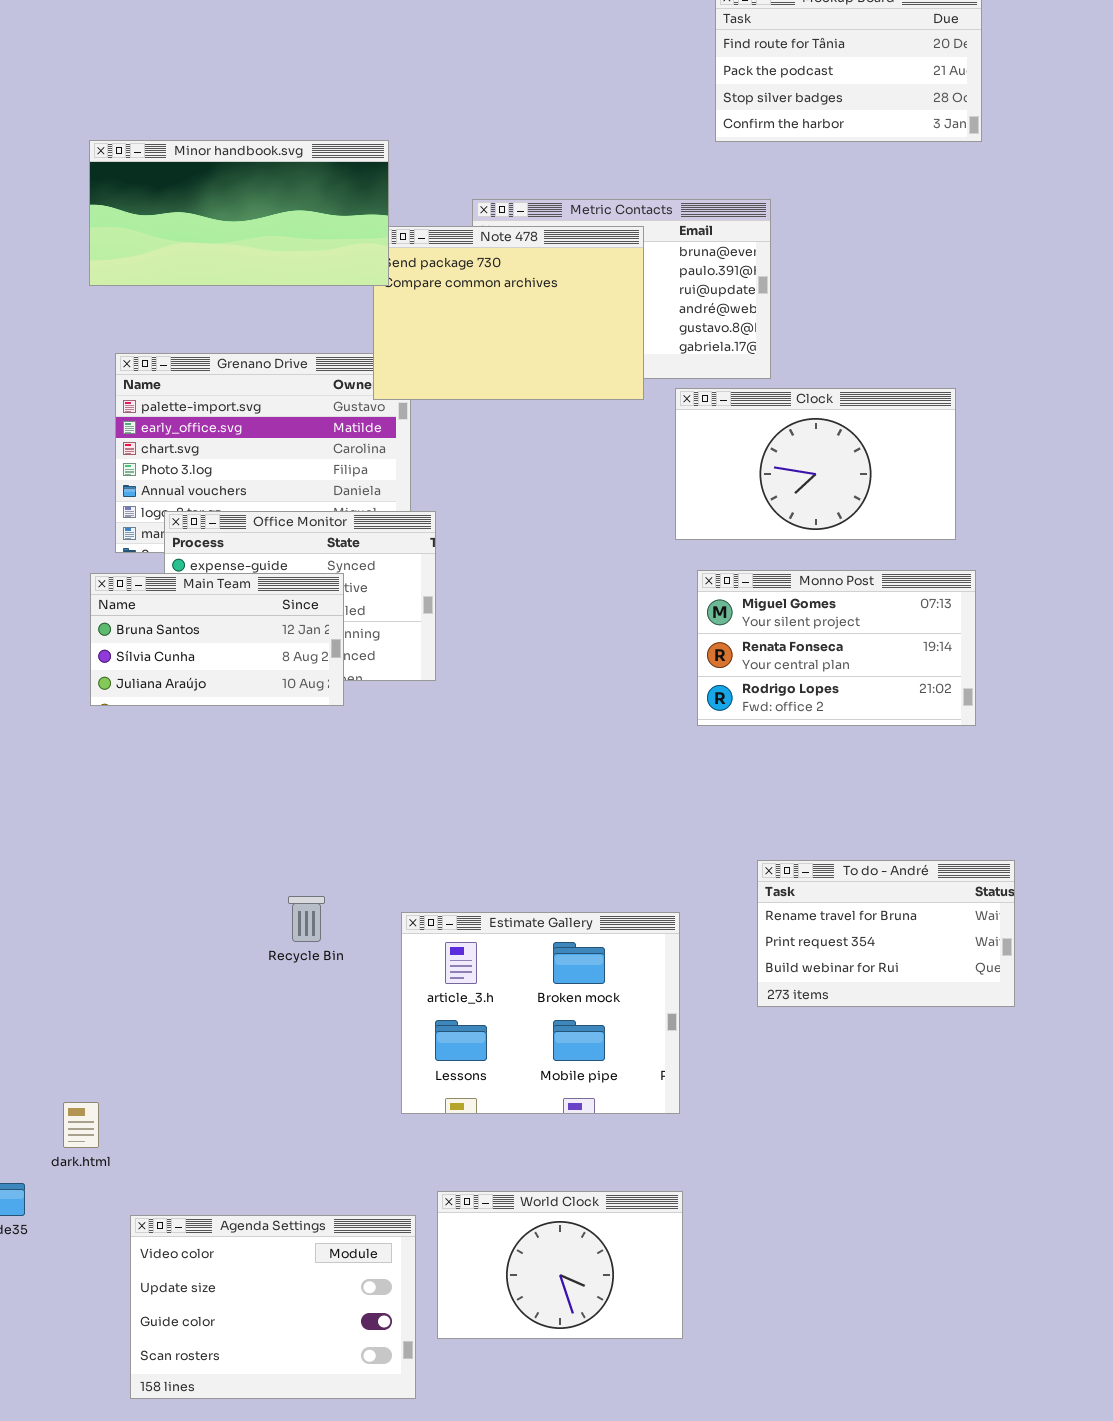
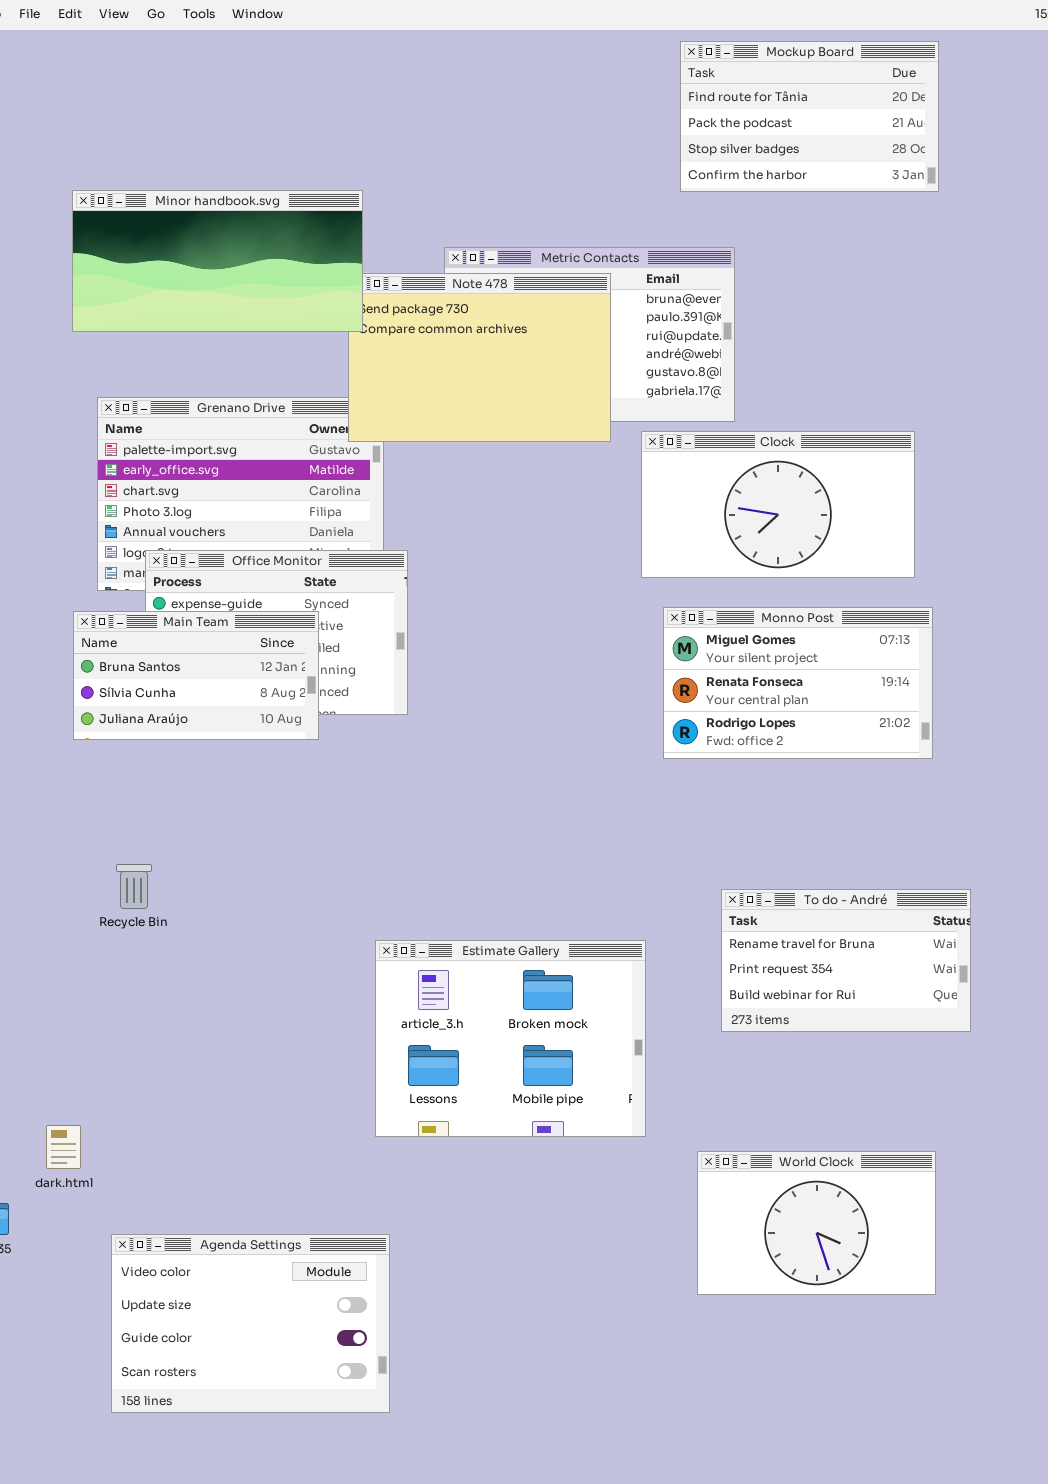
Recycle Bin: [288,896,325,942] -> [116,864,152,909], moved
World Clock: [437,1191,683,1339] -> [697,1151,936,1295], moved

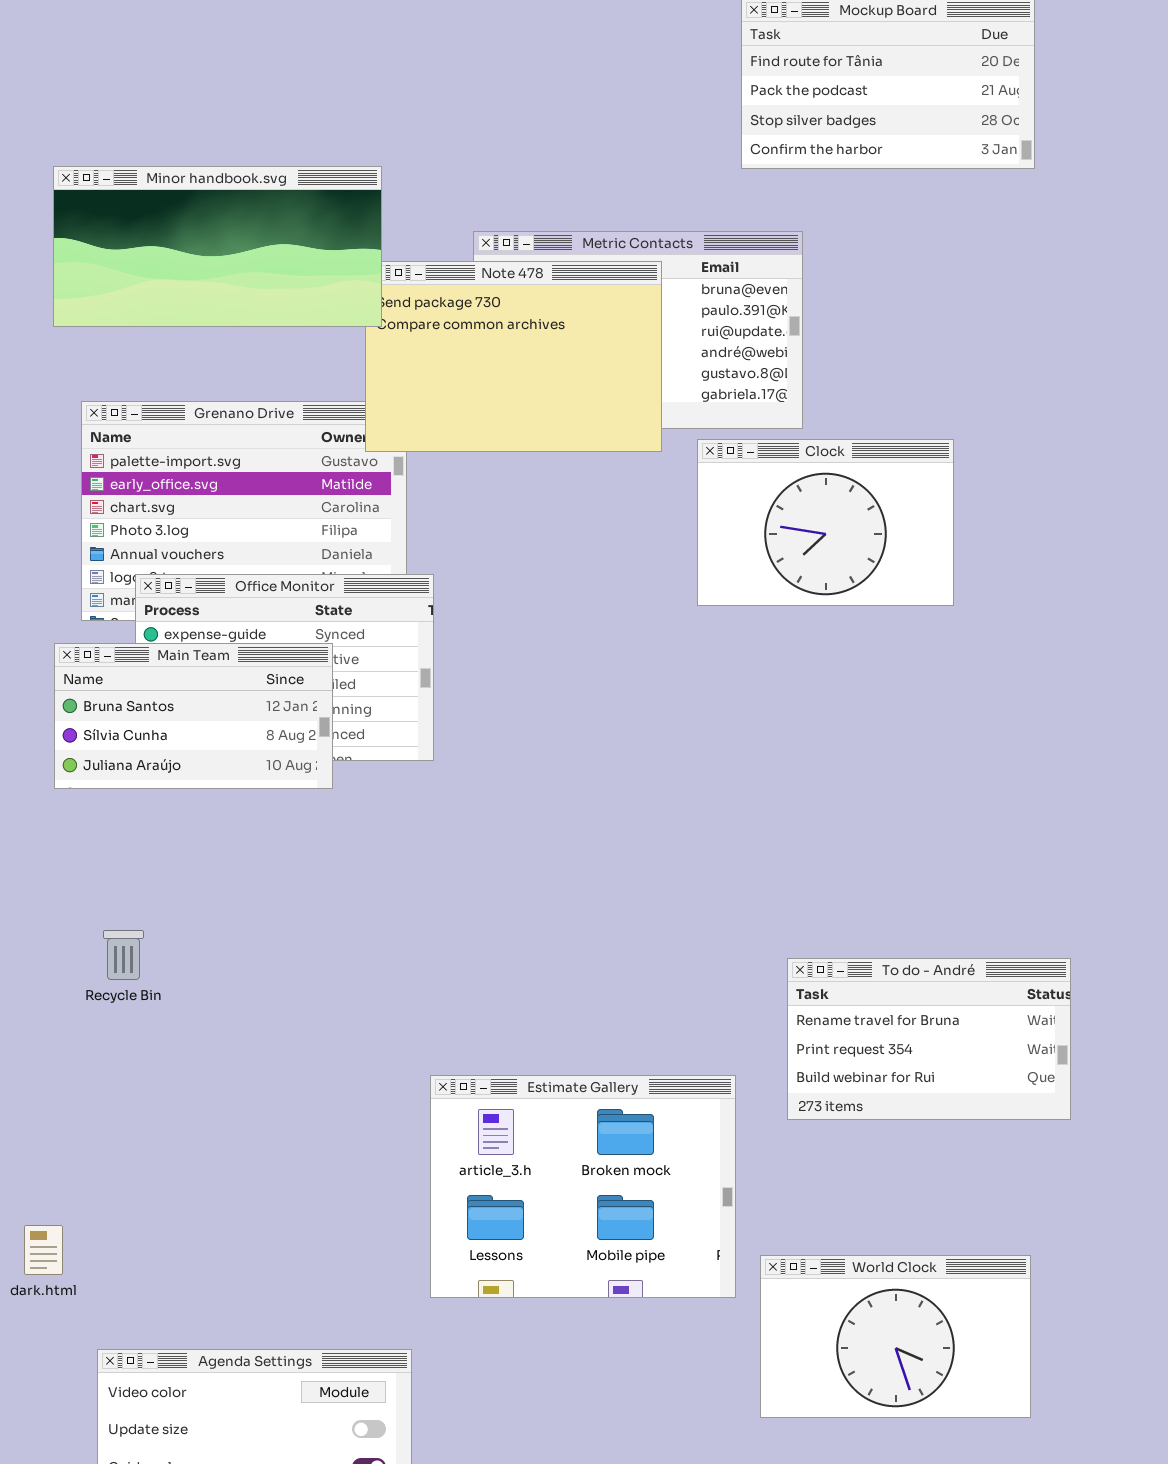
Clock: [641,431,915,578] -> [697,439,954,606], resized
Monno Post: [663,607,933,759] -> none, closed
Estimate Gallery: [375,940,646,1137] -> [430,1075,736,1298], moved

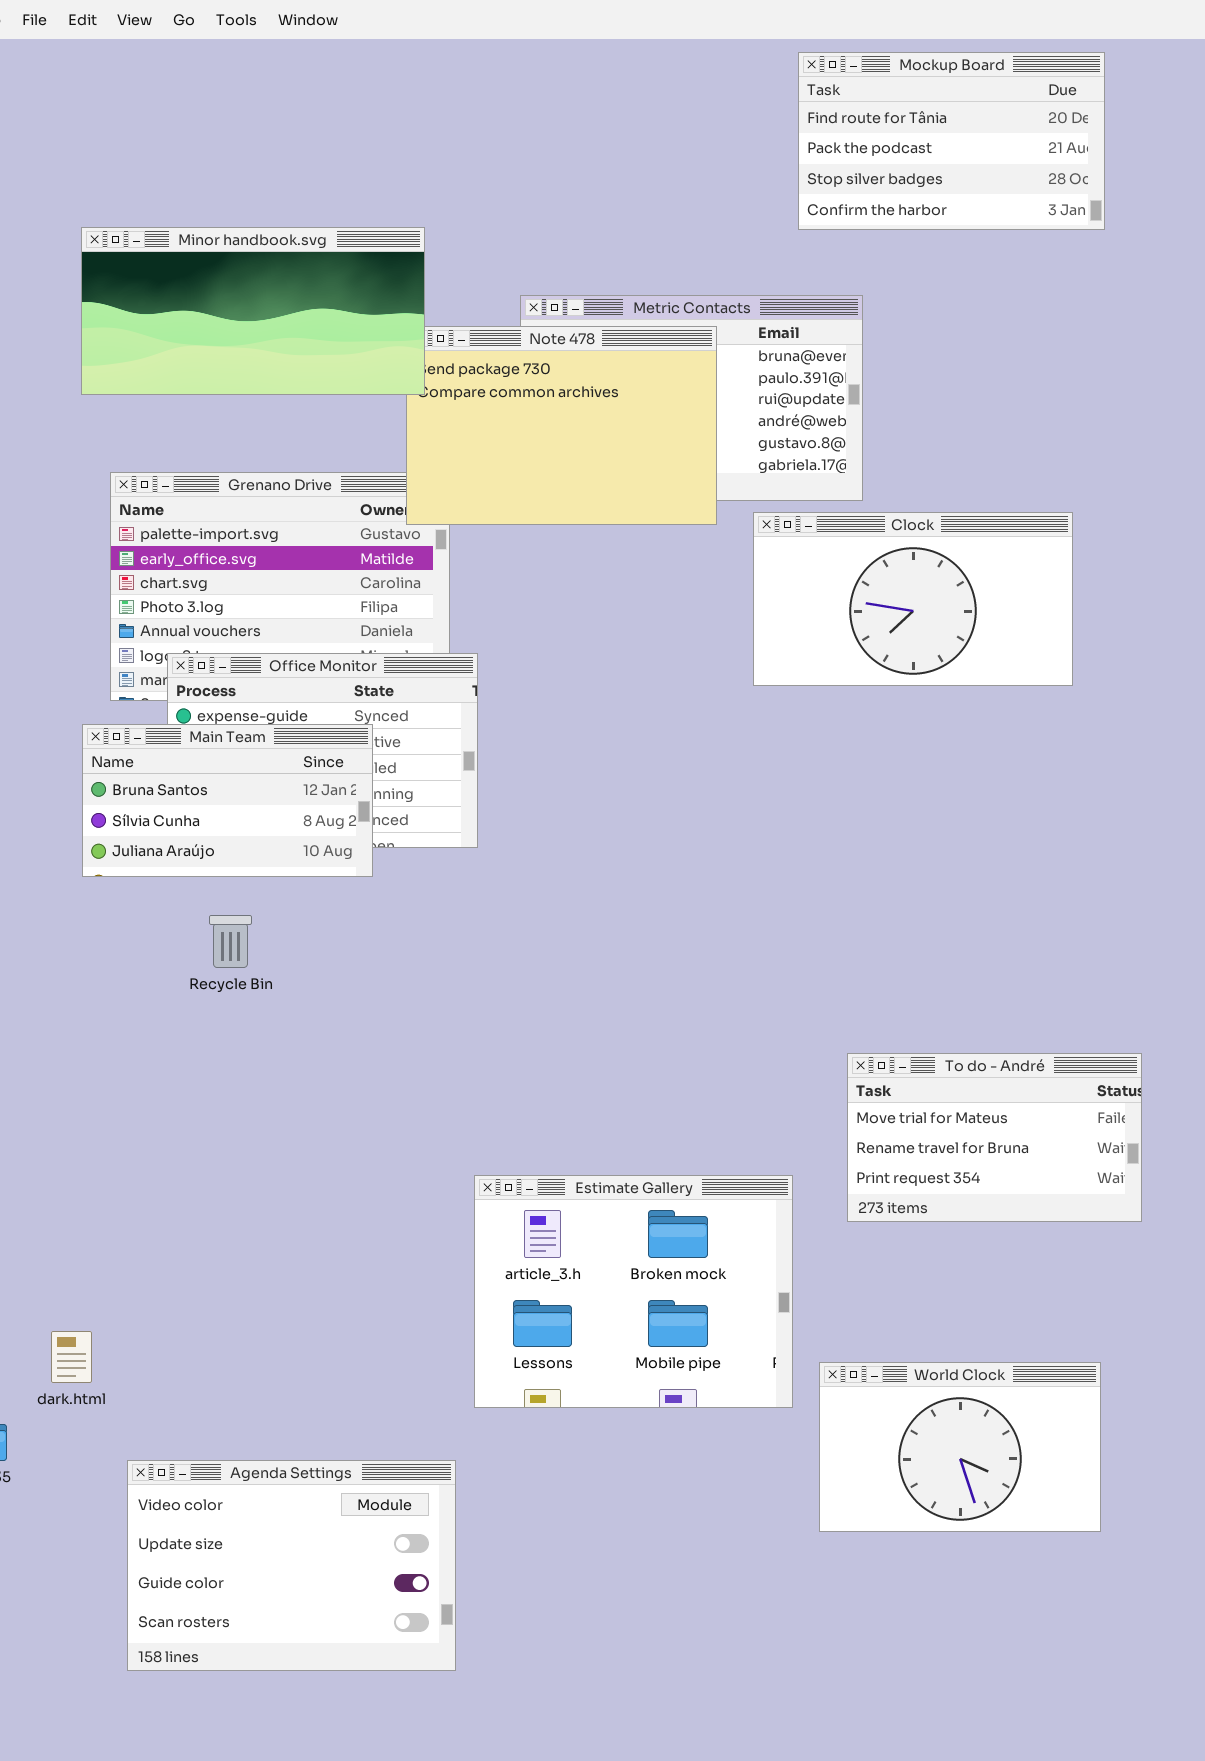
Clock: [697,439,954,606] -> [753,512,1073,686], resized
Recycle Bin: [103,930,144,980] -> [209,915,252,968], moved
To do - André: [787,958,1071,1120] -> [847,1053,1142,1222], scrolled up 1 row

